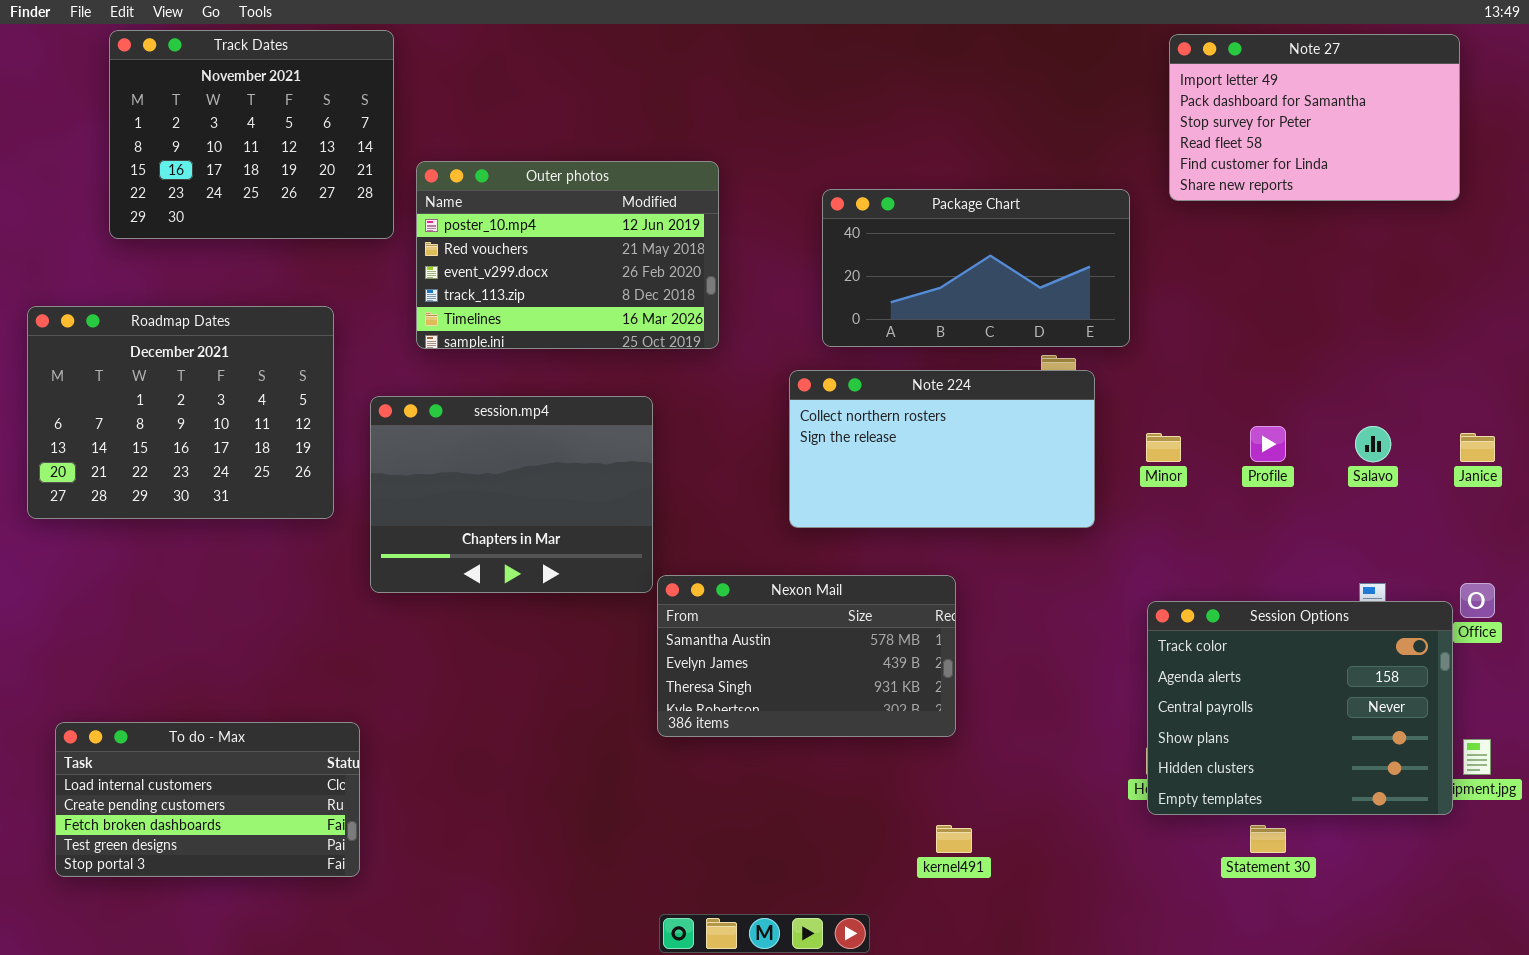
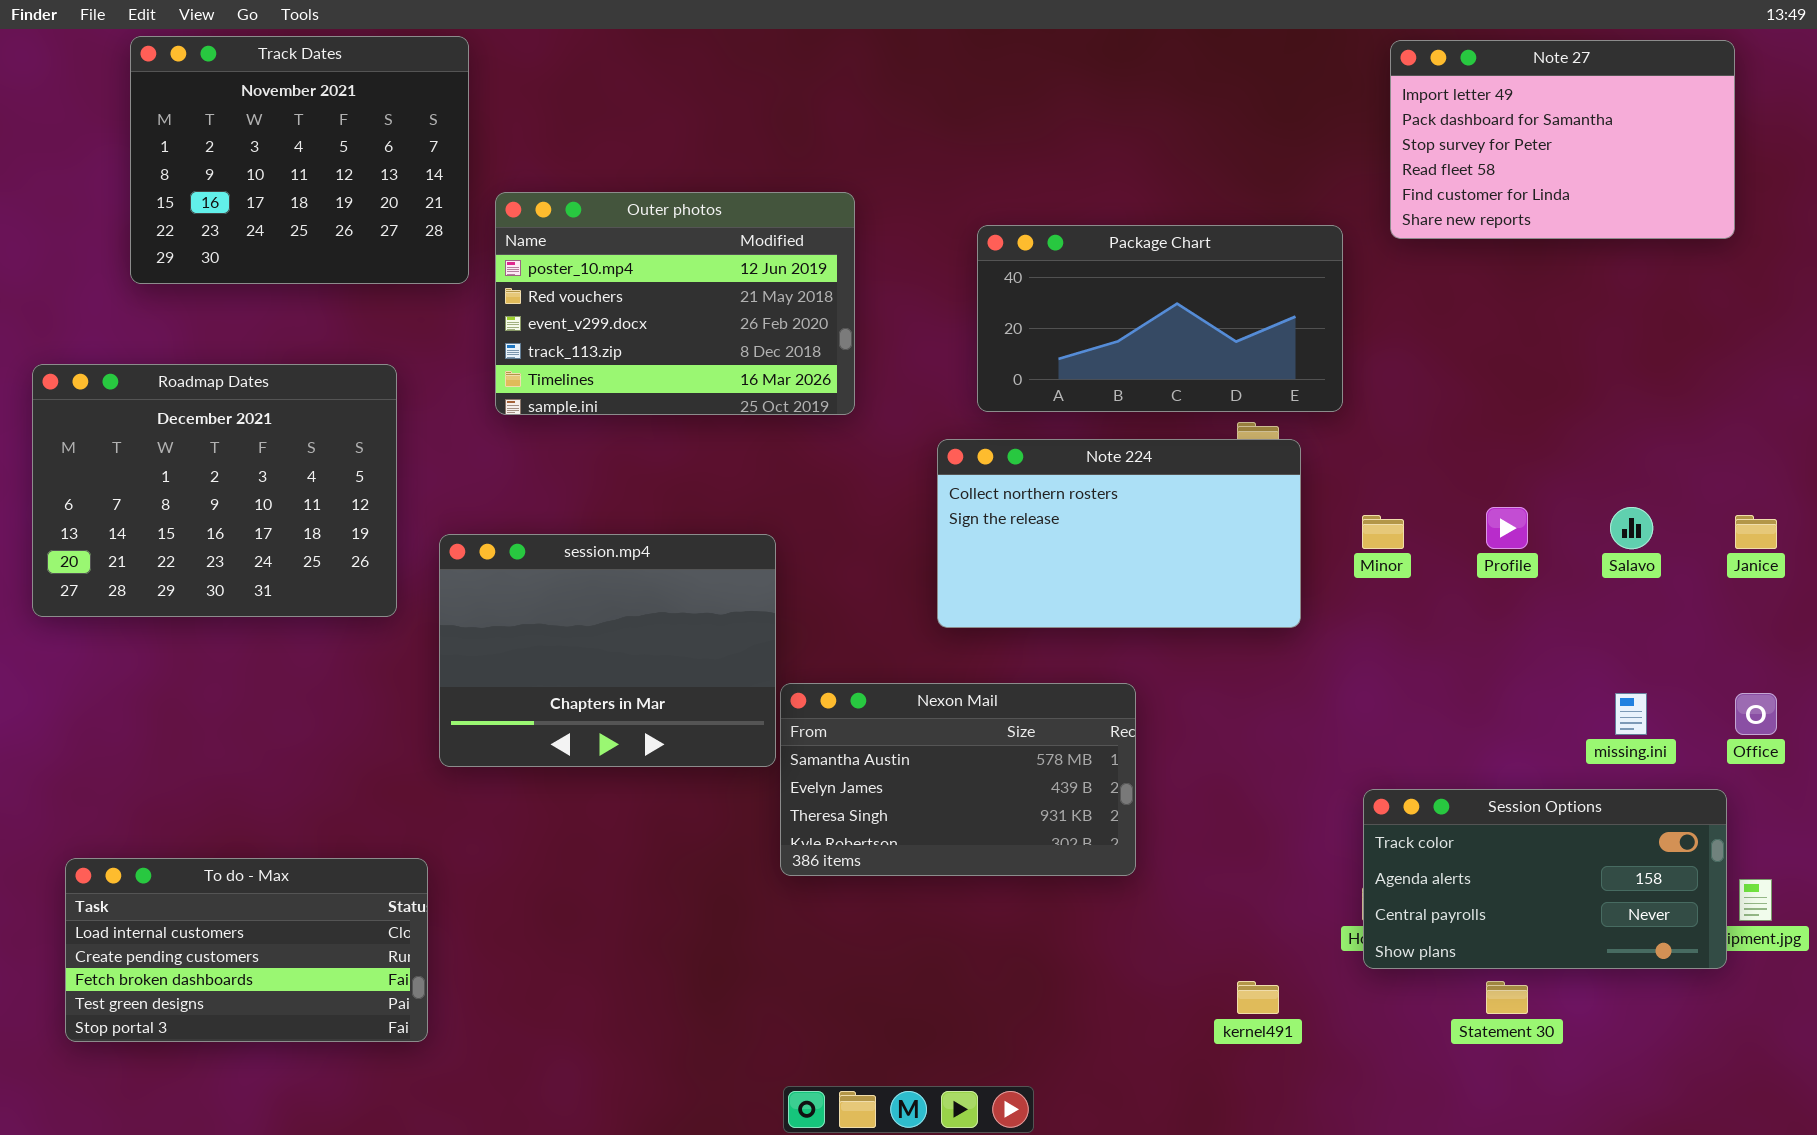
session.mp4: [370,396,653,593] -> [439,534,776,767], moved
Session Options: [1147,601,1453,815] -> [1363,789,1727,969], resized
kernel491: [936,825,972,853] -> [1237,981,1279,1014], moved

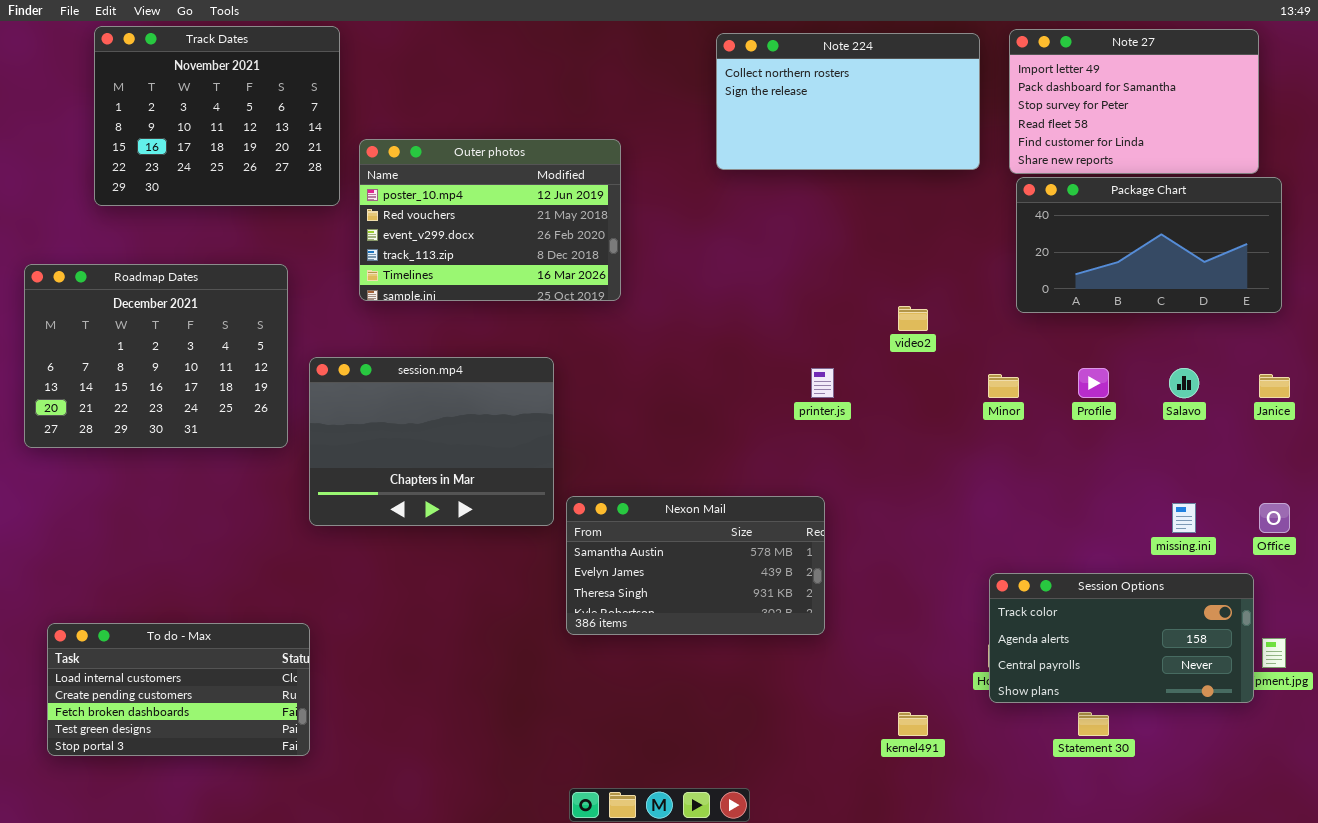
Package Chart: [977,225,1343,412] -> [1016,177,1282,313], moved
Note 224: [937,439,1301,628] -> [716,33,980,170], moved
session.mp4: [439,534,776,767] -> [309,357,554,526], moved

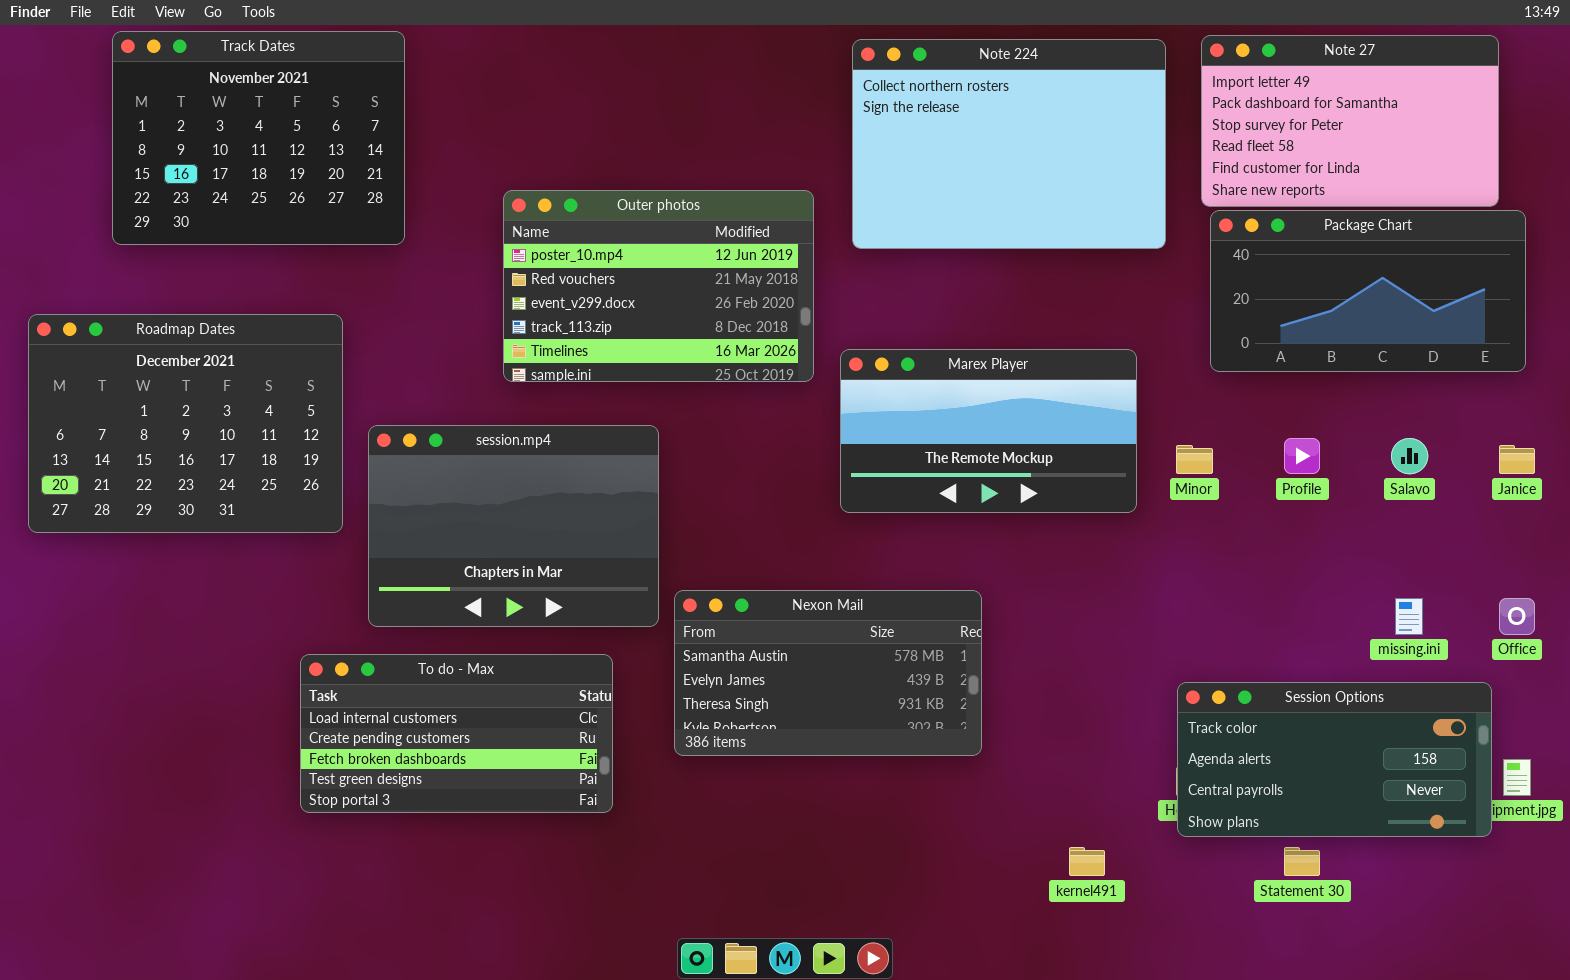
Note 224: [716,33,980,170] -> [852,39,1166,249], resized
Outer photos: [359,139,621,301] -> [503,190,814,382], moved
Marex Player: none -> [840,349,1137,513], opened
To do - Max: [47,623,310,756] -> [300,654,613,813], moved

